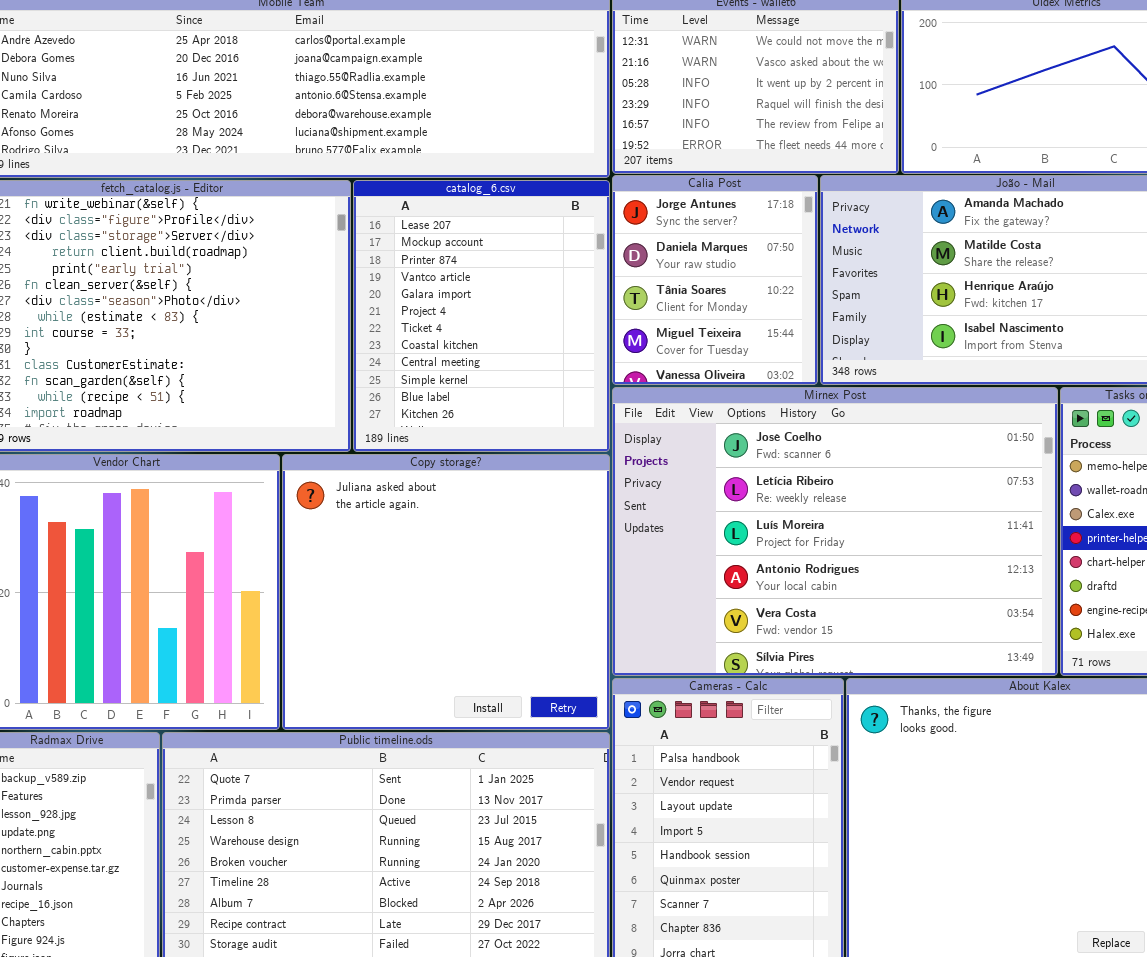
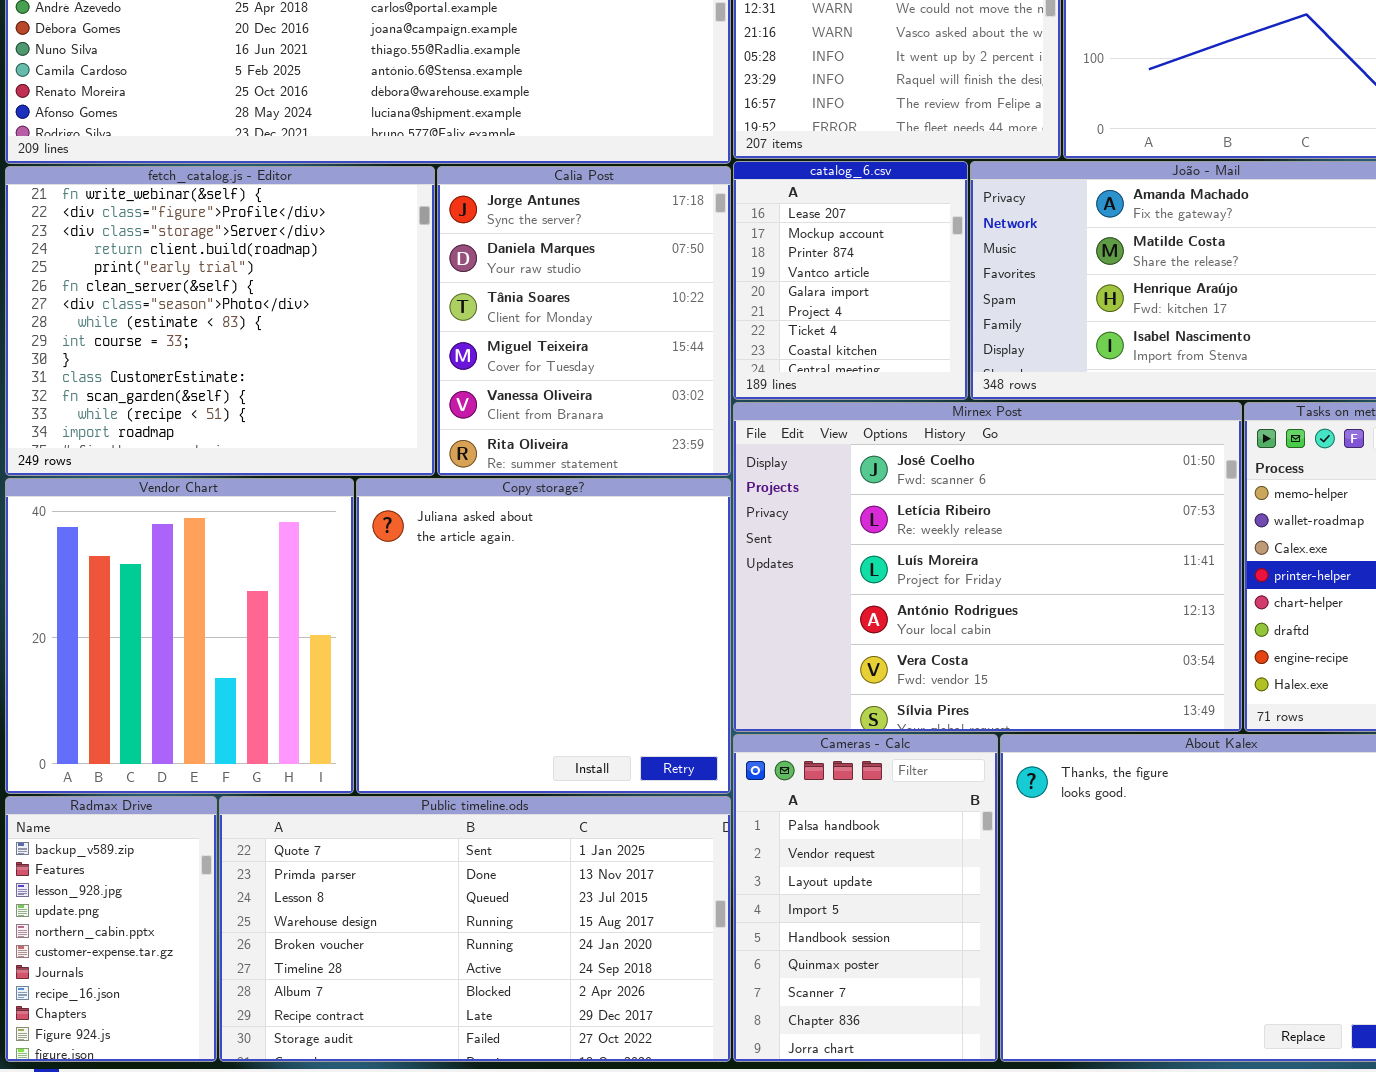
Calia Post: [612,175,818,385] -> [437,166,731,476], moved, resized
catalog_6.csv: [353,180,610,452] -> [733,161,968,400], moved, resized

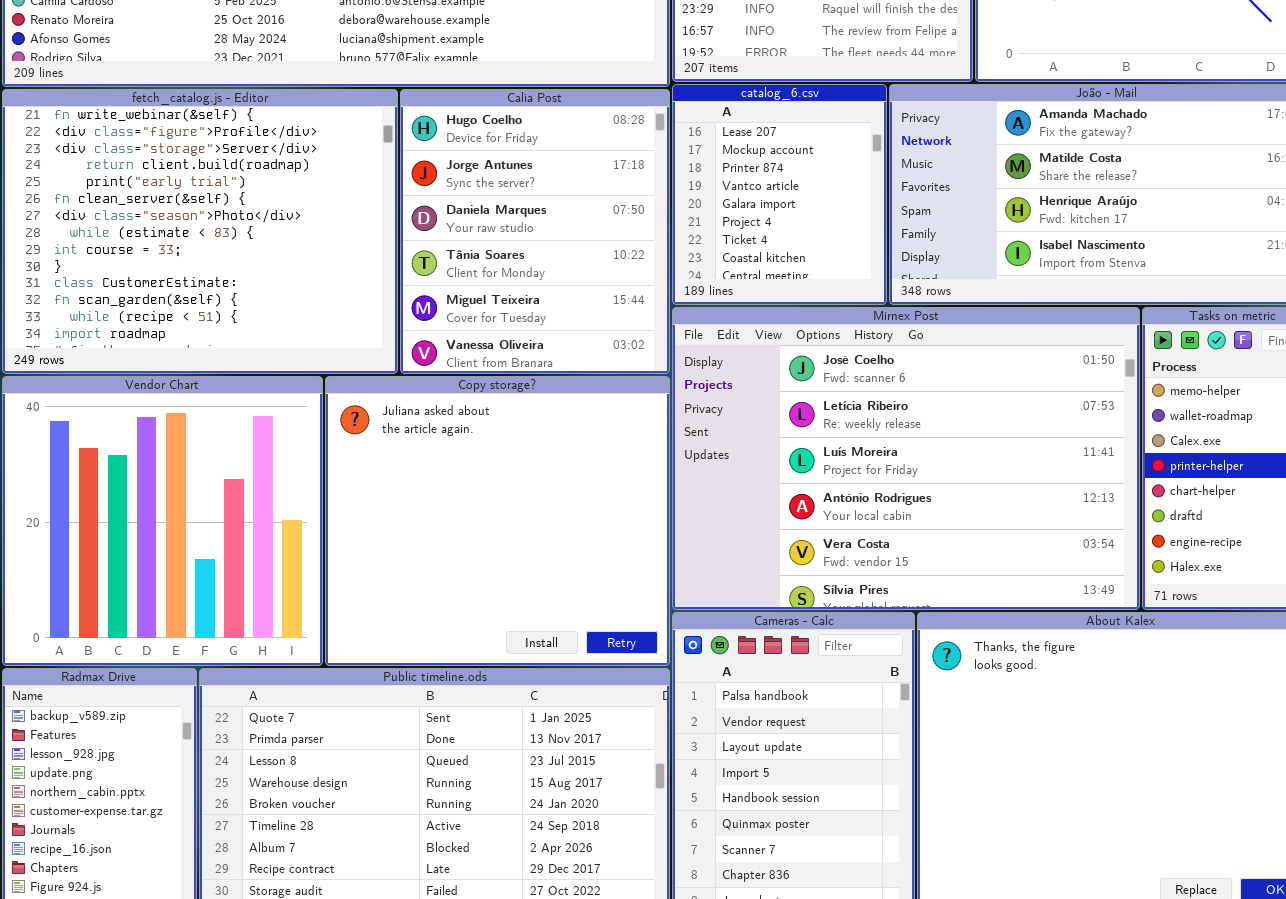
Calia Post: [437,166,731,476] -> [400,89,670,374], scrolled up 1 row

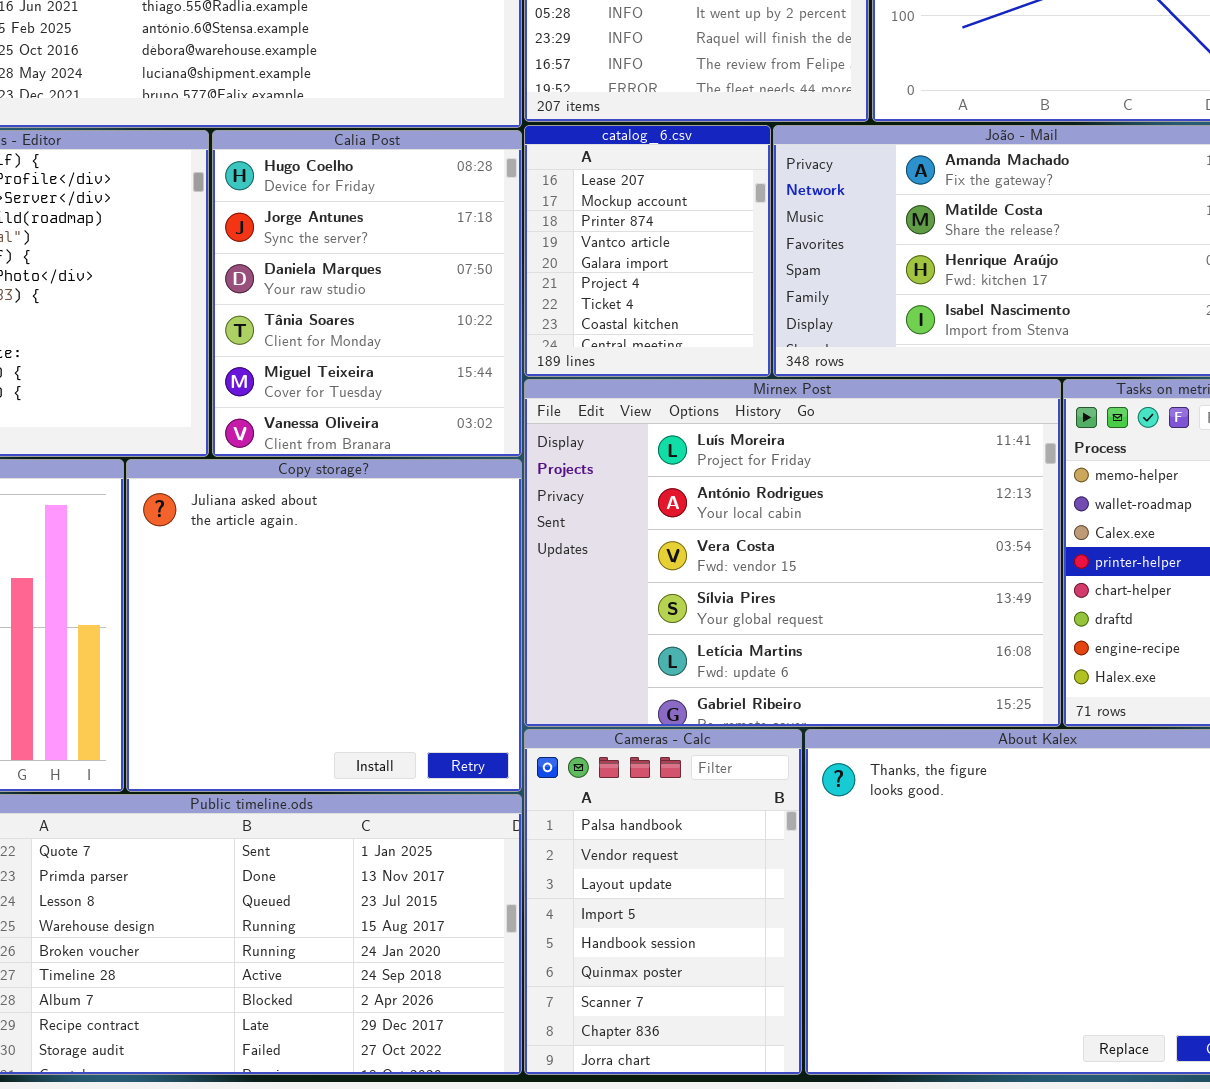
Mirnex Post: [672,307,1140,610] -> [524,379,1061,727], scrolled down 2 rows

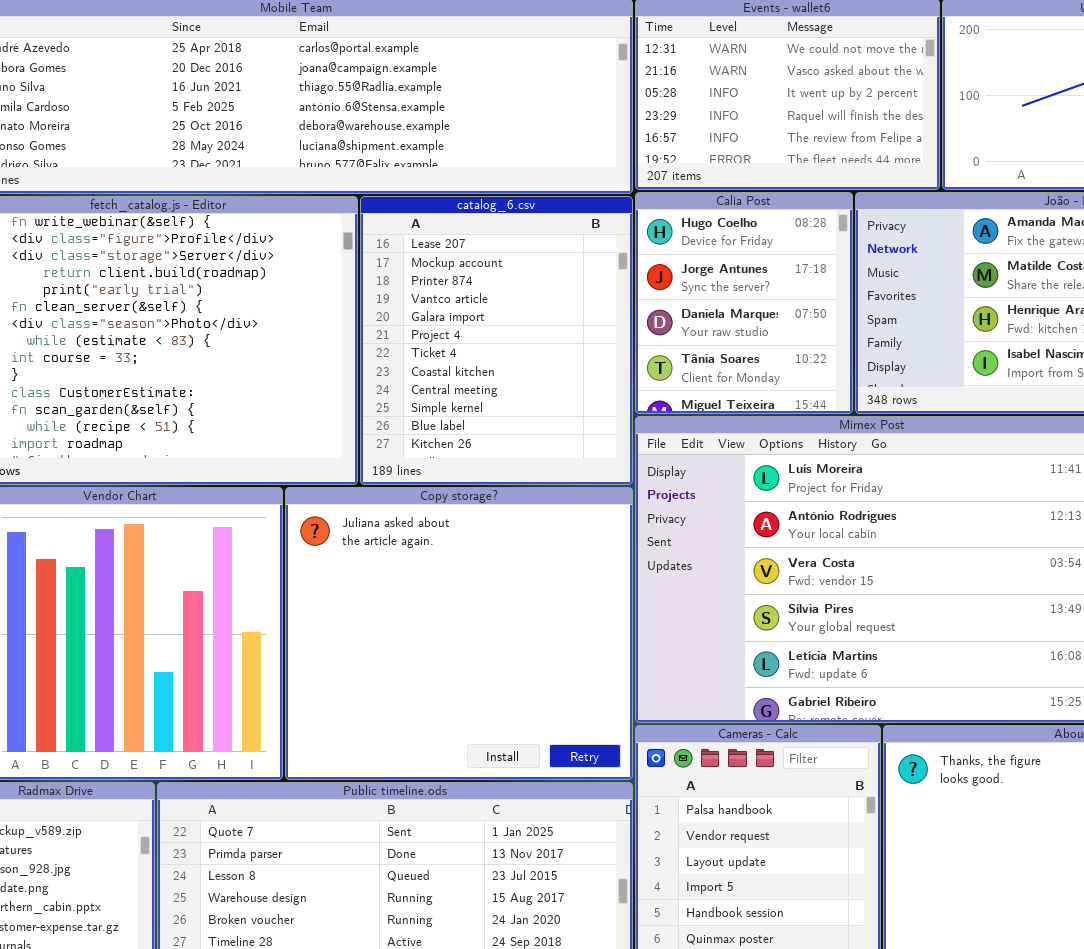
catalog_6.csv: [524,125,771,377] -> [360,196,633,485], moved, resized
Calia Post: [212,130,522,457] -> [635,192,853,414], moved, resized

